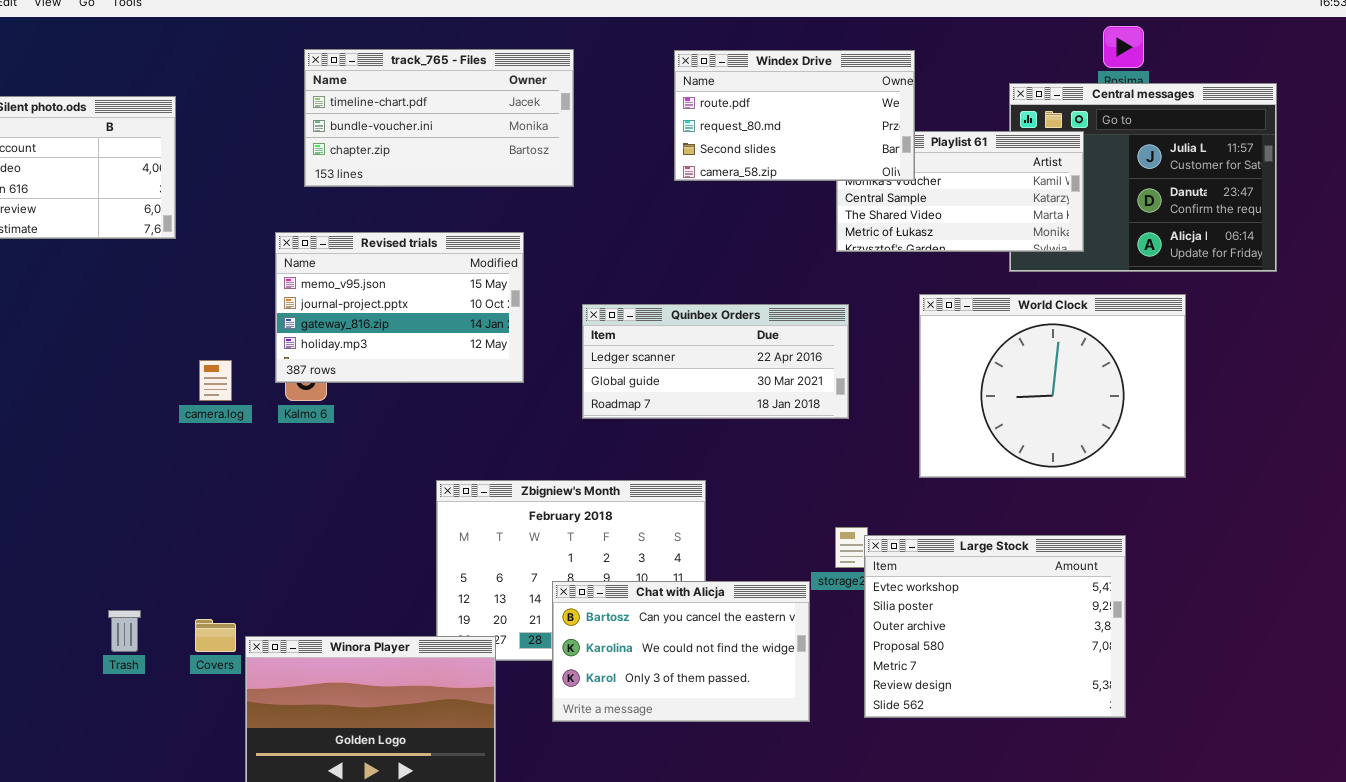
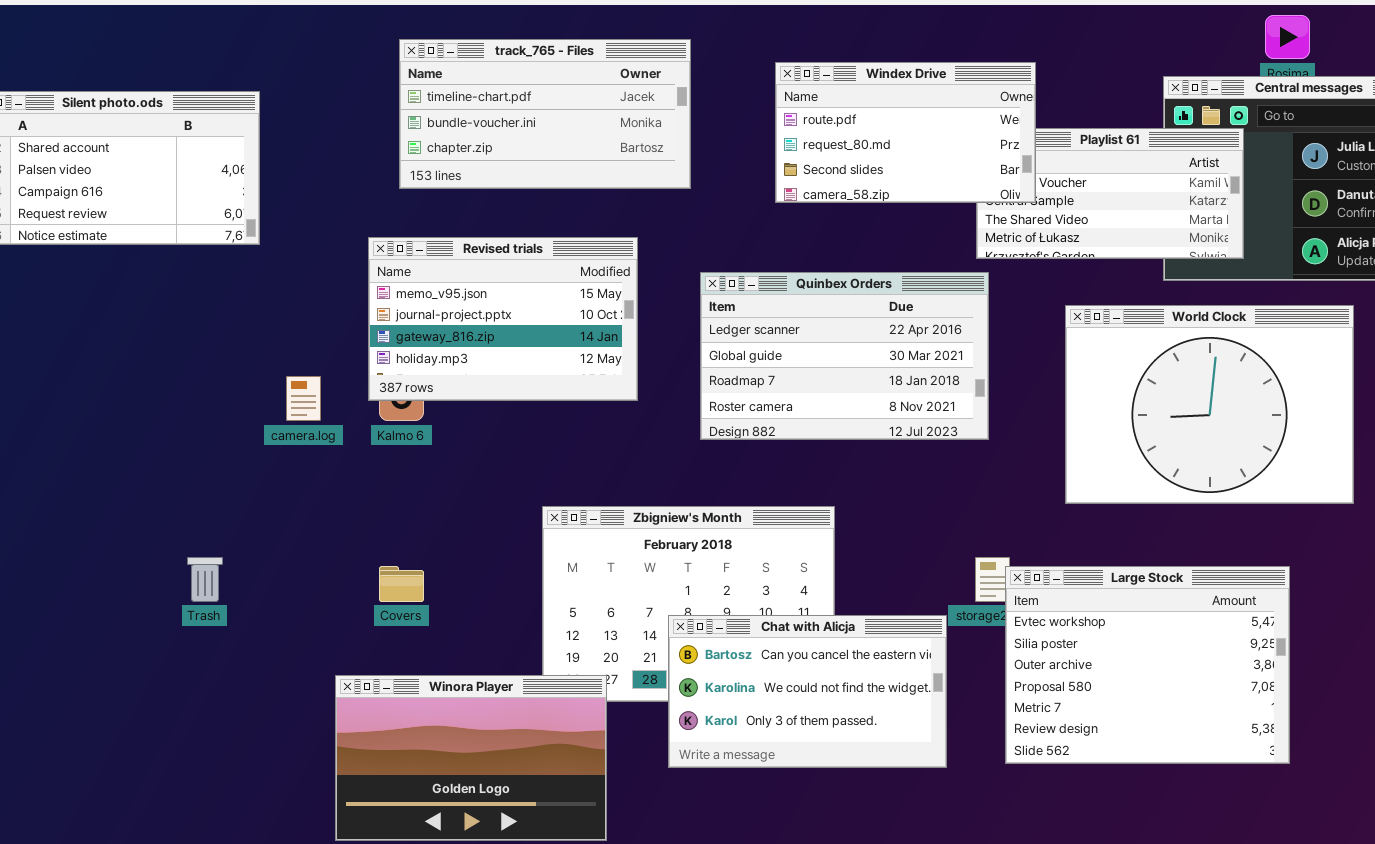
Windex Drive: [674,50,915,181] -> [775,62,1036,203], moved
Quinbex Orders: [582,304,849,419] -> [700,272,989,440], resized
Trash: [108,610,141,652] -> [187,557,223,602], moved
Covers: [195,619,236,652] -> [379,566,424,602], moved

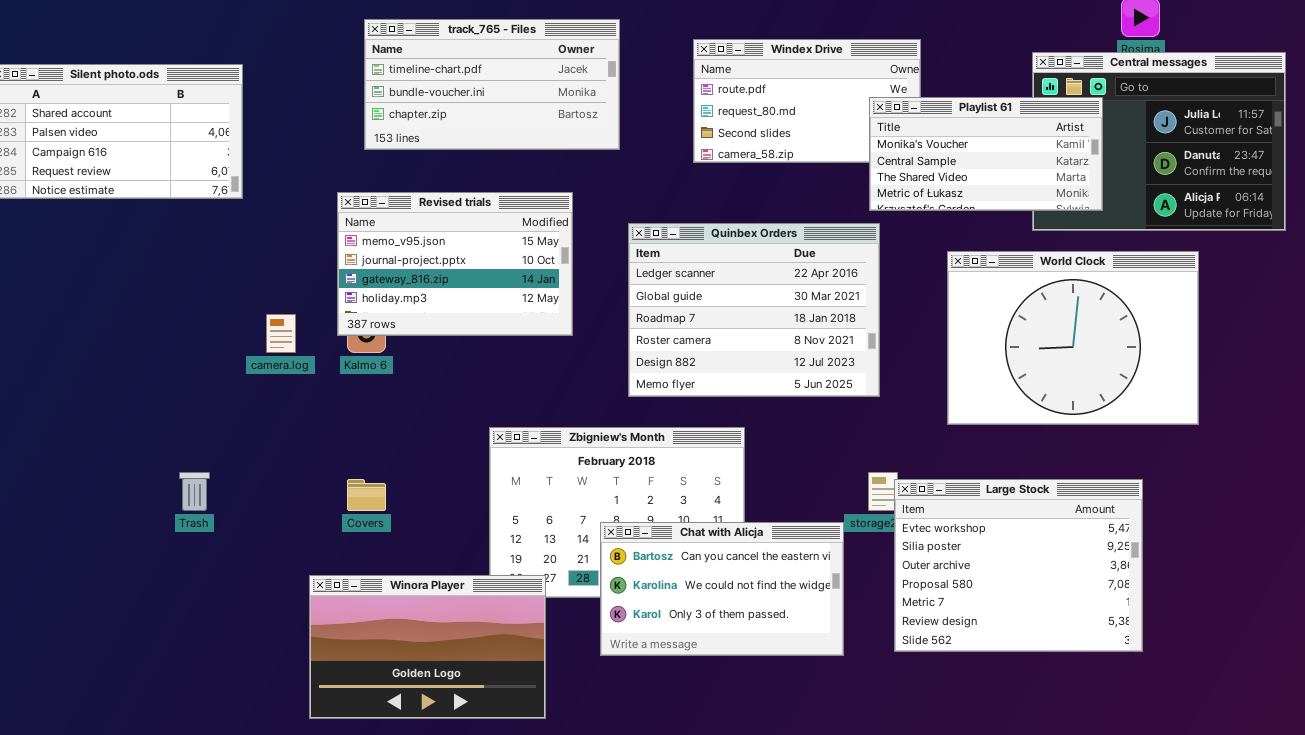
Playlist 61: [976,128,1244,259] -> [869,97,1103,211], raised
Quinbex Orders: [700,272,989,440] -> [628,223,880,397], resized

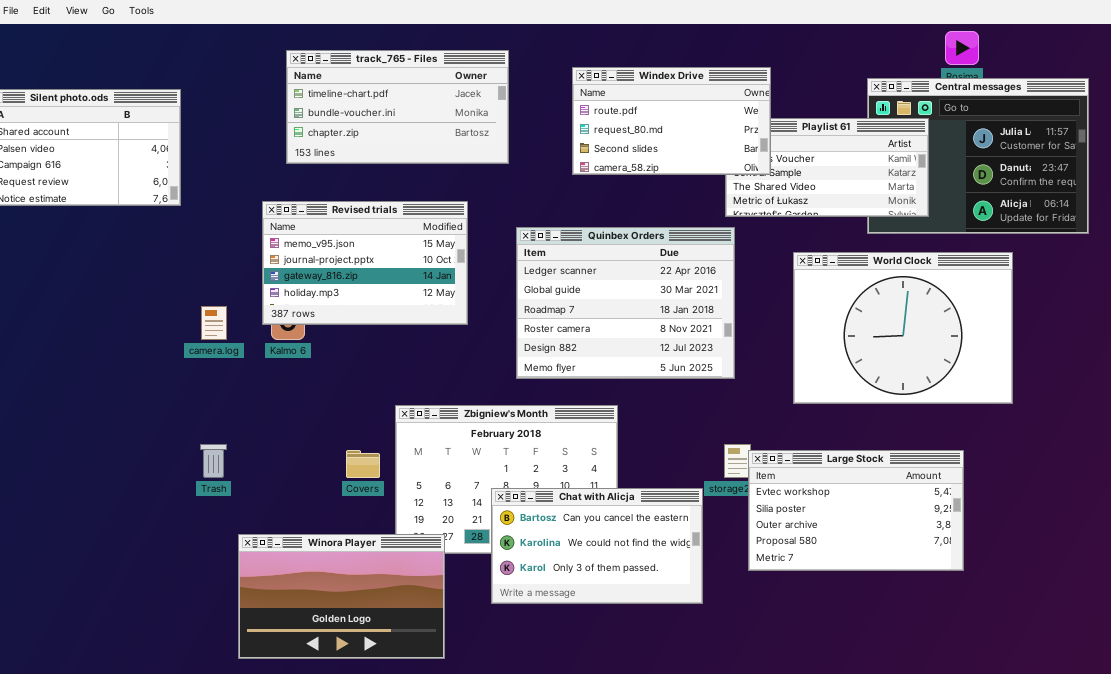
Windex Drive: [693,39,921,163] -> [572,67,771,175], raised
Trash: [179,472,210,511] -> [200,444,227,478], moved
Covers: [347,479,386,511] -> [346,450,380,478], moved
Large Stock: [894,479,1143,652] -> [748,450,964,571], resized

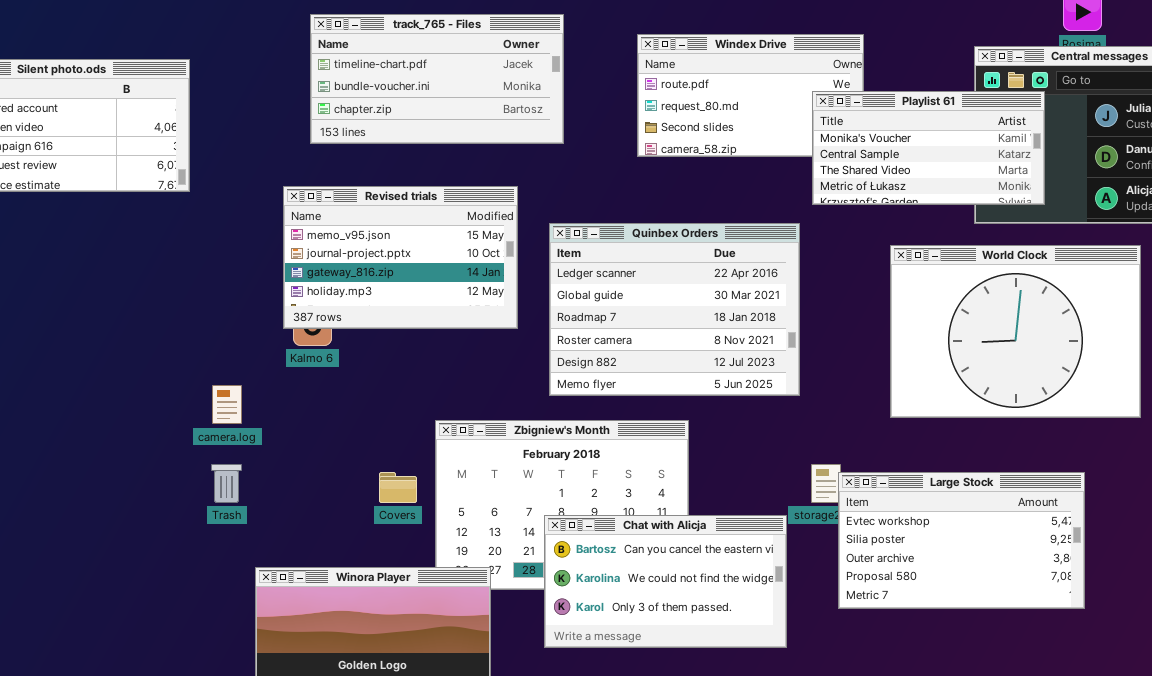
Playlist 61: [725,118,929,217] -> [812,91,1045,205], raised
Quinbex Orders: [516,227,735,379] -> [549,223,800,396], moved
camera.log: [201,306,227,340] -> [212,385,242,424], moved

